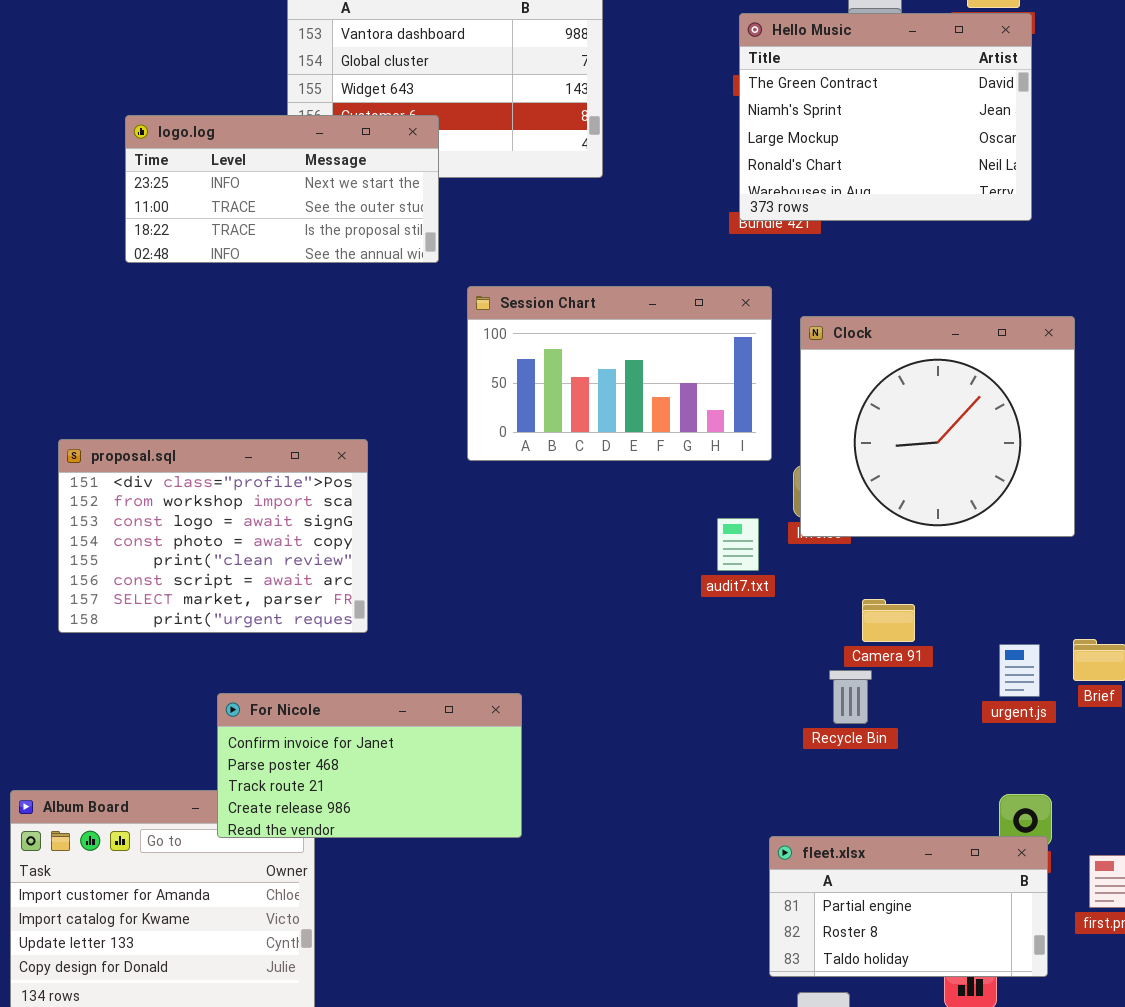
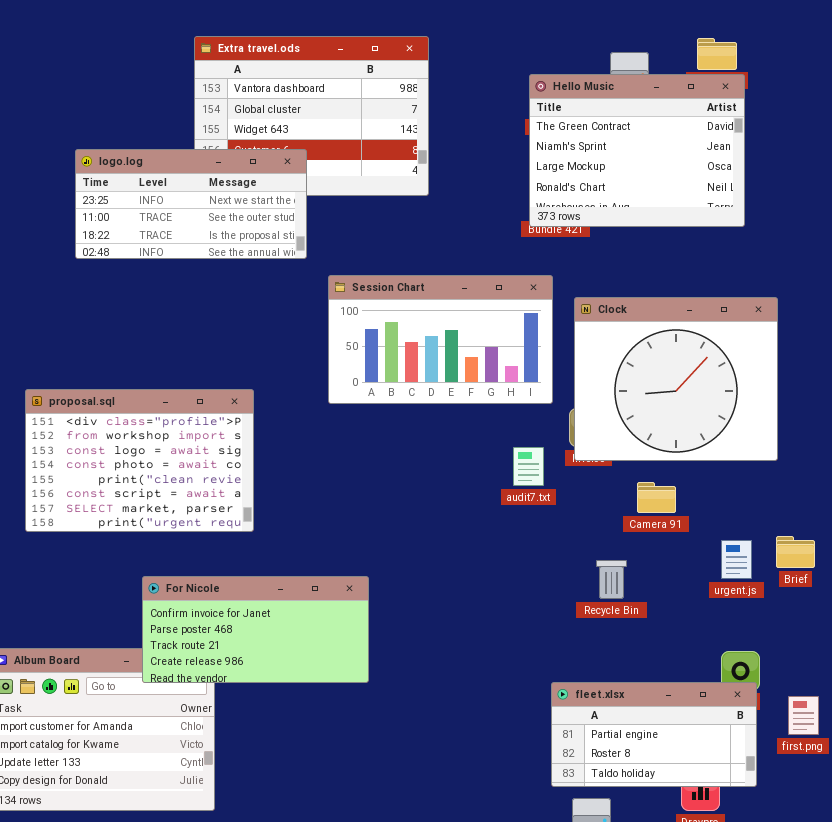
Camera 91: [862,599,915,642] -> [637,482,676,513], moved

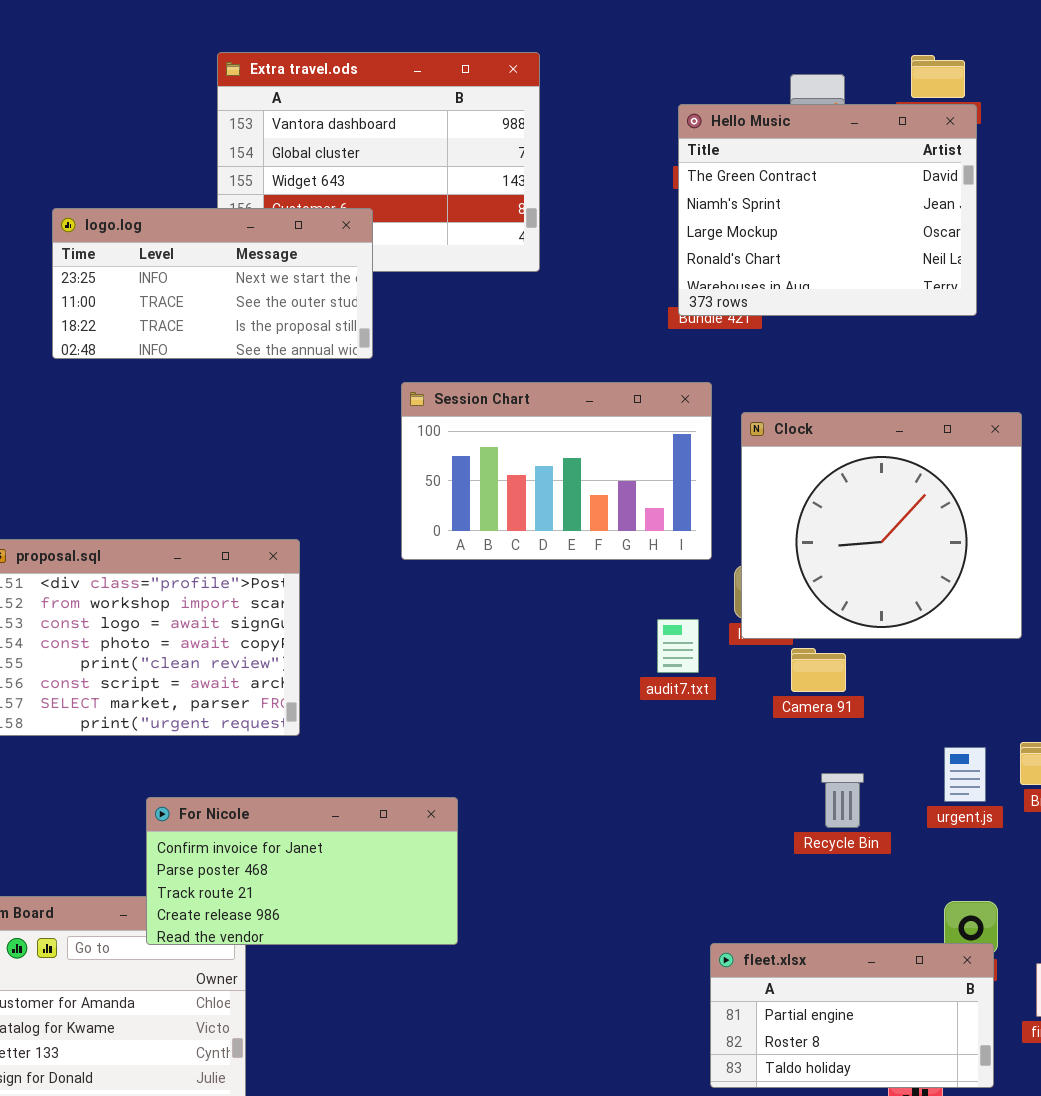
Camera 91: [637,482,676,513] -> [791,648,846,692], moved
Recycle Bin: [596,560,627,599] -> [821,773,864,828], moved

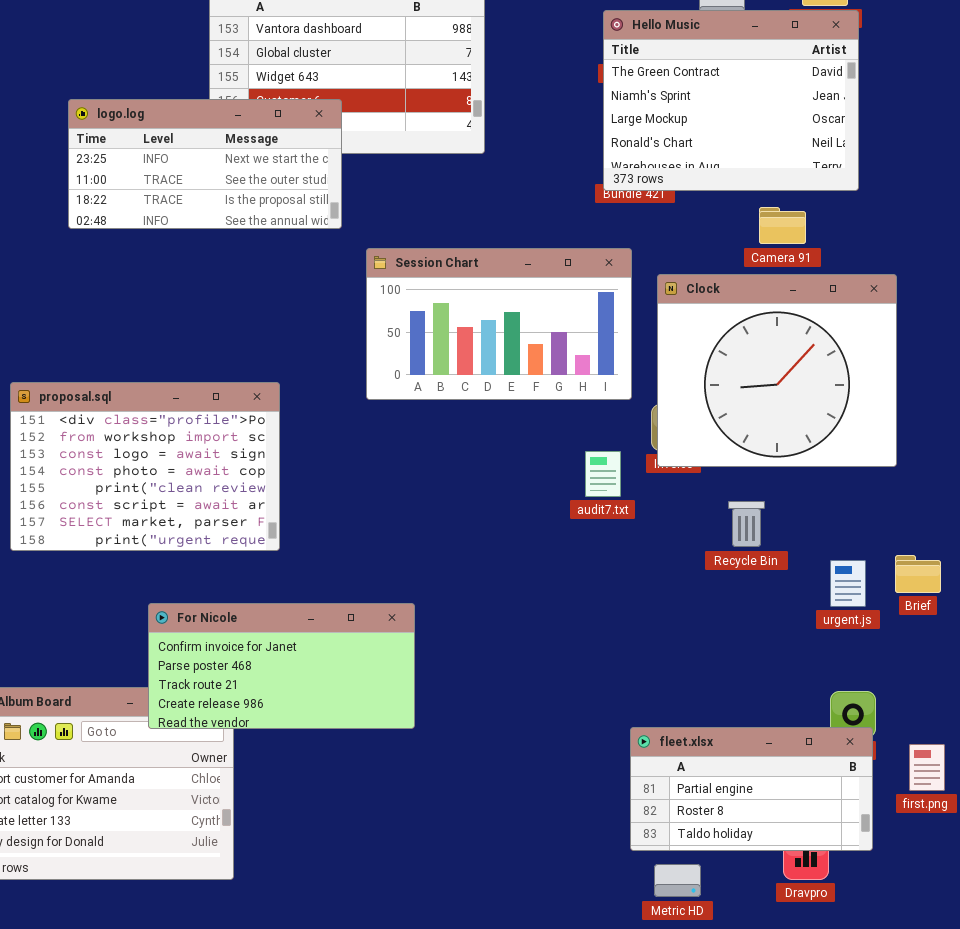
Camera 91: [791,648,846,692] -> [759,207,806,244], moved
Recycle Bin: [821,773,864,828] -> [728,501,765,547], moved

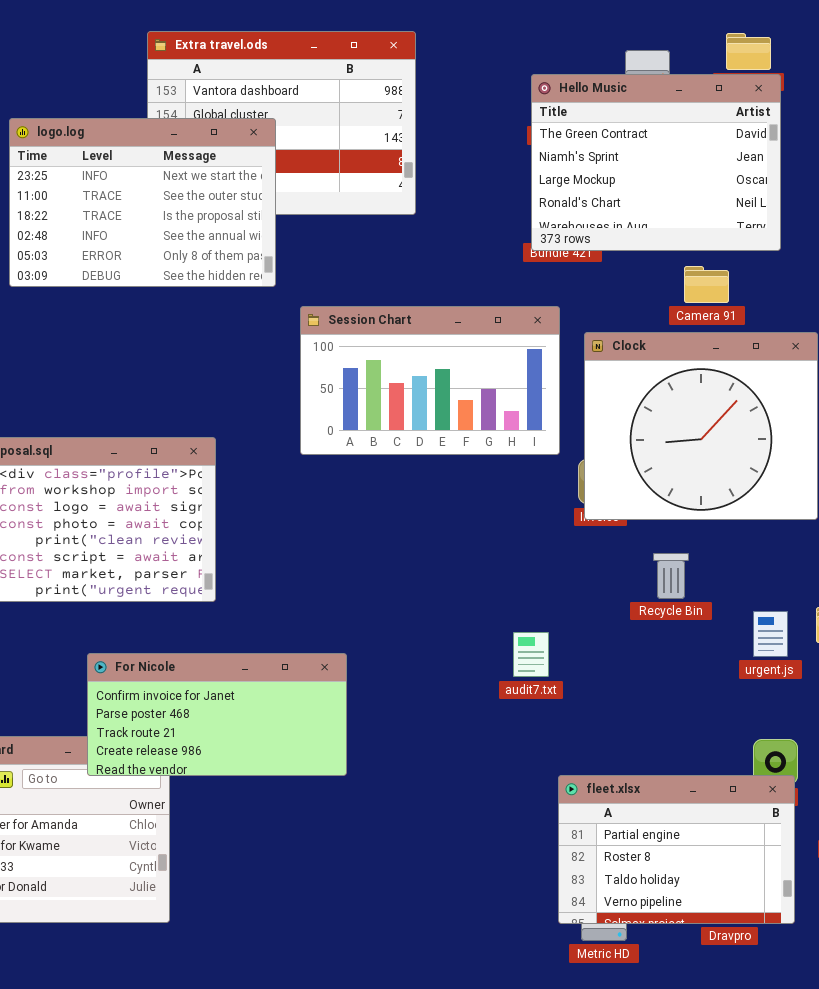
logo.log: [68,99,342,229] -> [9,118,276,287], resized
audit7.txt: [585,451,621,497] -> [513,632,549,677], moved
fleet.xlsx: [630,727,873,851] -> [558,775,795,924], resized

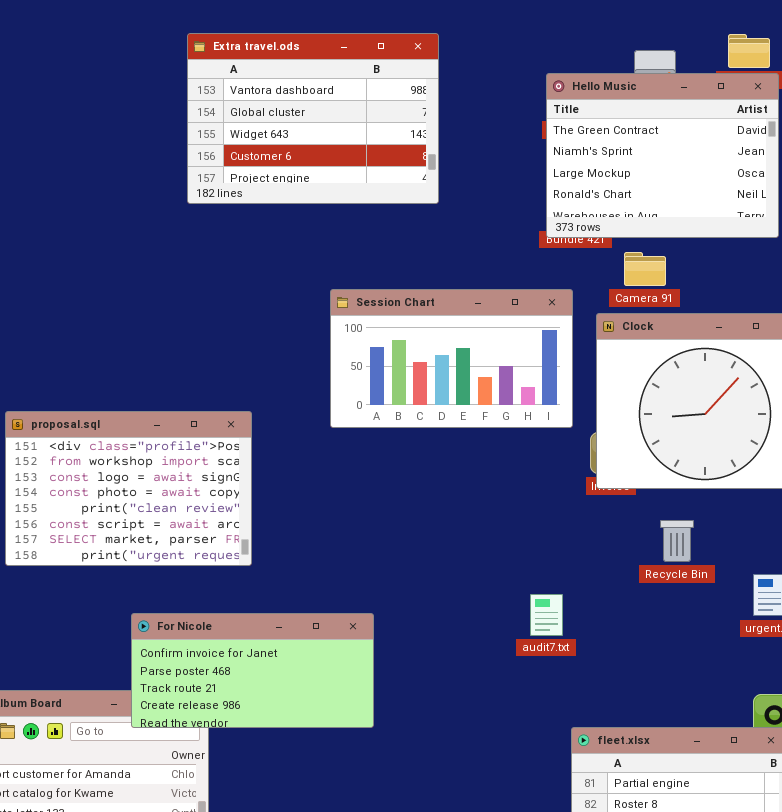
logo.log: [9,118,276,287] -> none, closed
Camera 91: [684,266,729,303] -> [624,252,666,286], moved

